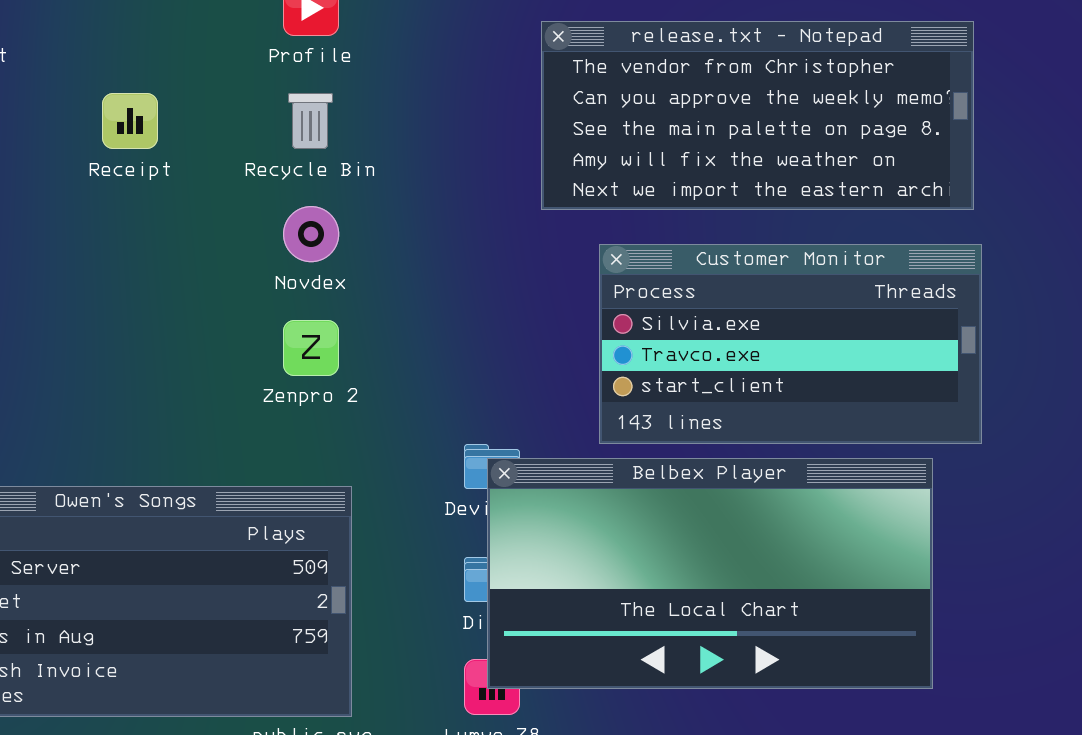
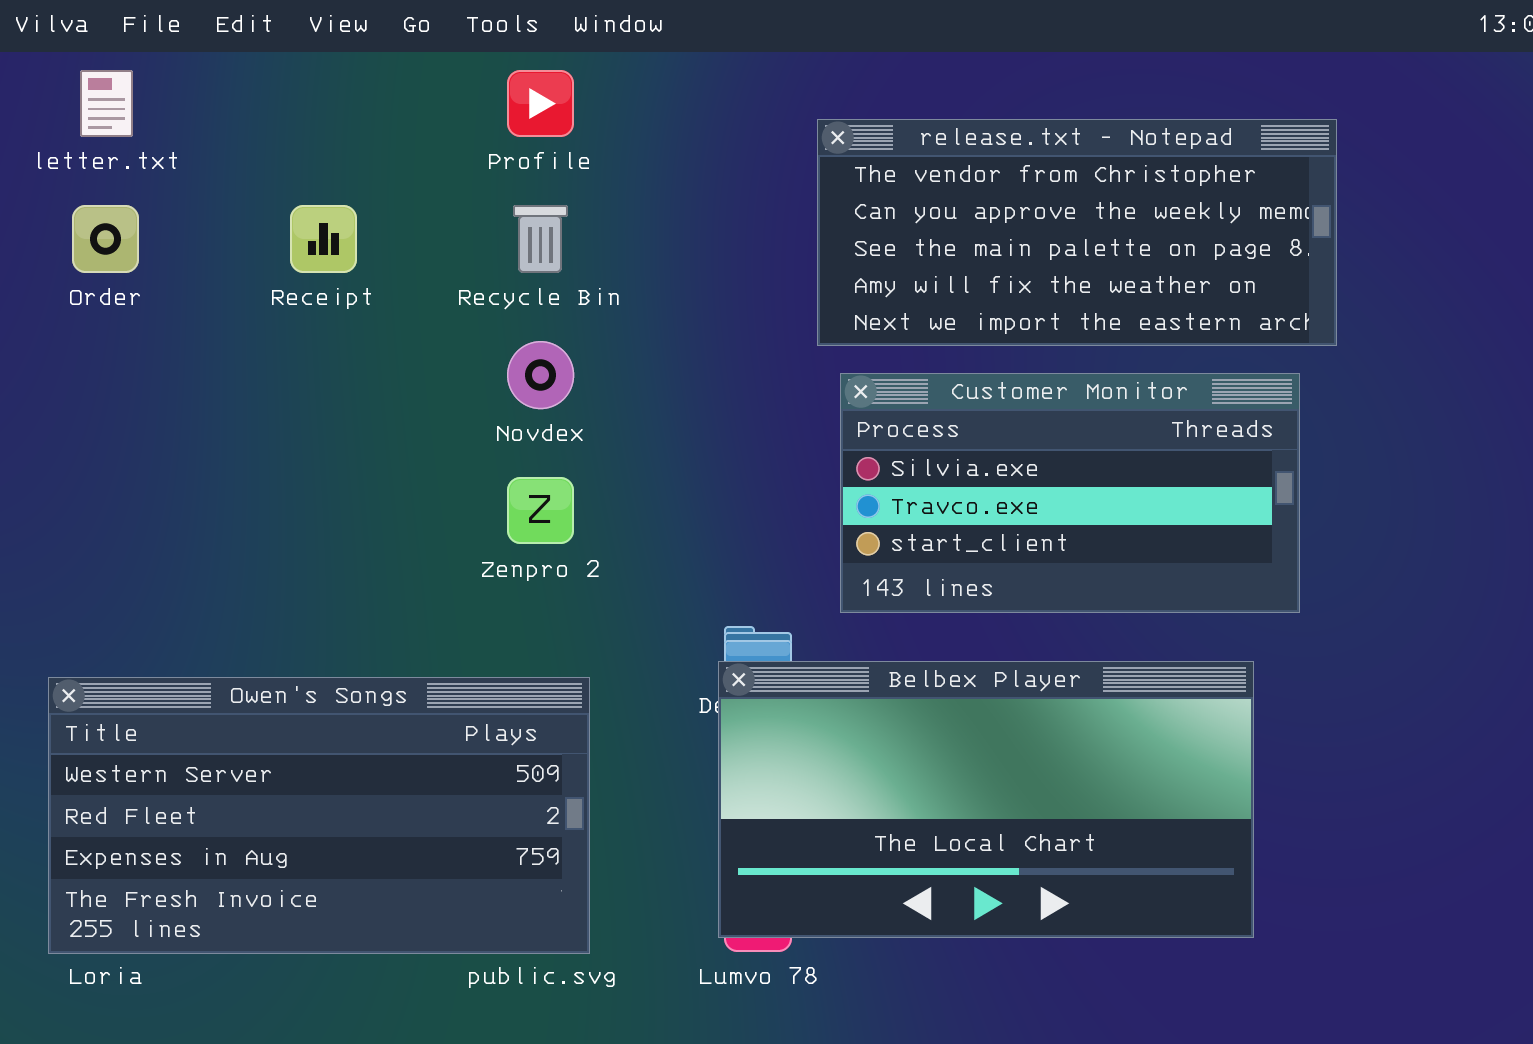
Customer Monitor: [599,244,982,444] -> [840,373,1300,613], moved
Belbex Player: [487,458,933,689] -> [718,661,1254,938], moved

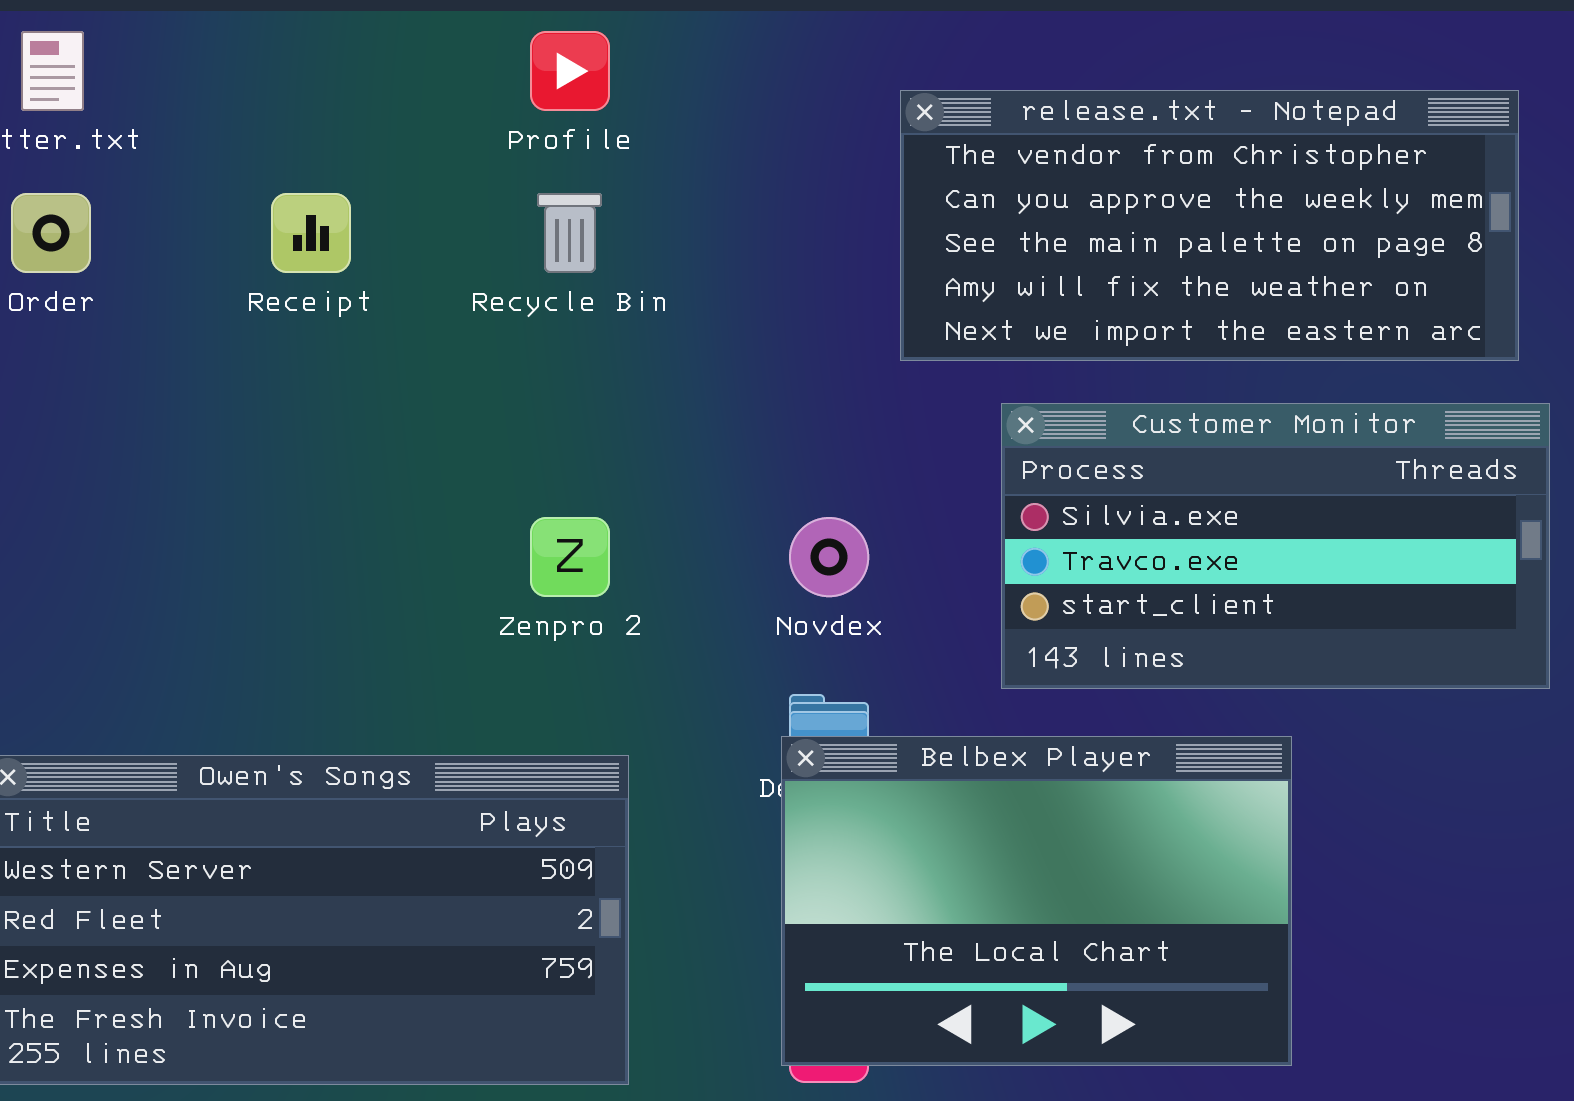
Novdex: [507,341,574,409] -> [789,517,869,597], moved
Customer Monitor: [840,373,1300,613] -> [1001,403,1550,689], moved
Belbex Player: [718,661,1254,938] -> [781,736,1292,1066], resized

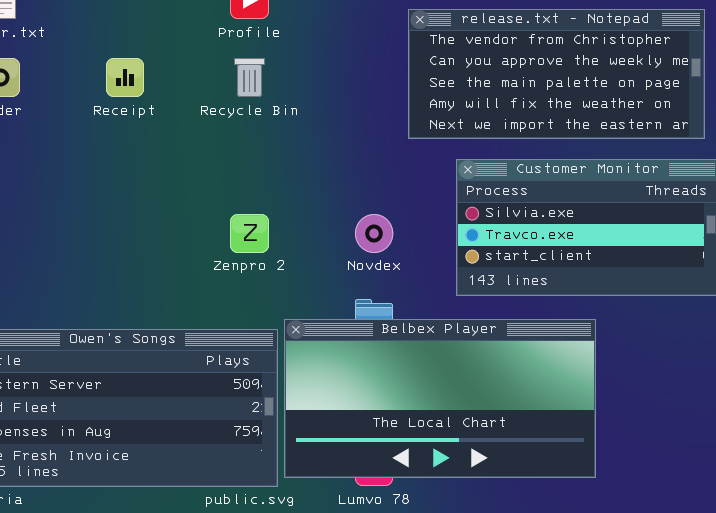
Belbex Player: [781,736,1292,1066] -> [284,319,596,478], resized

